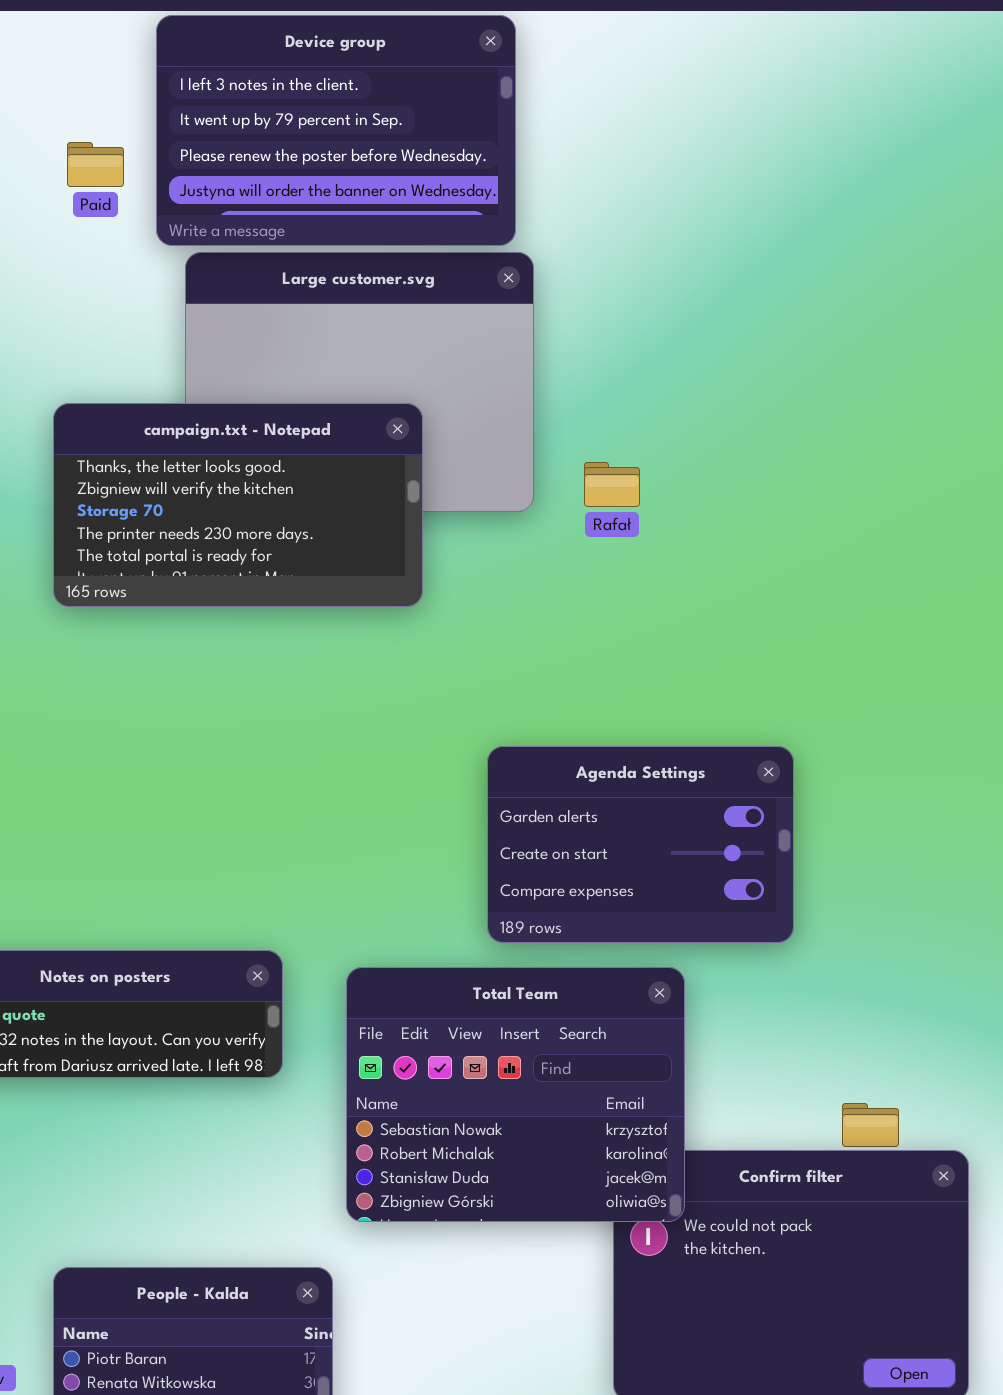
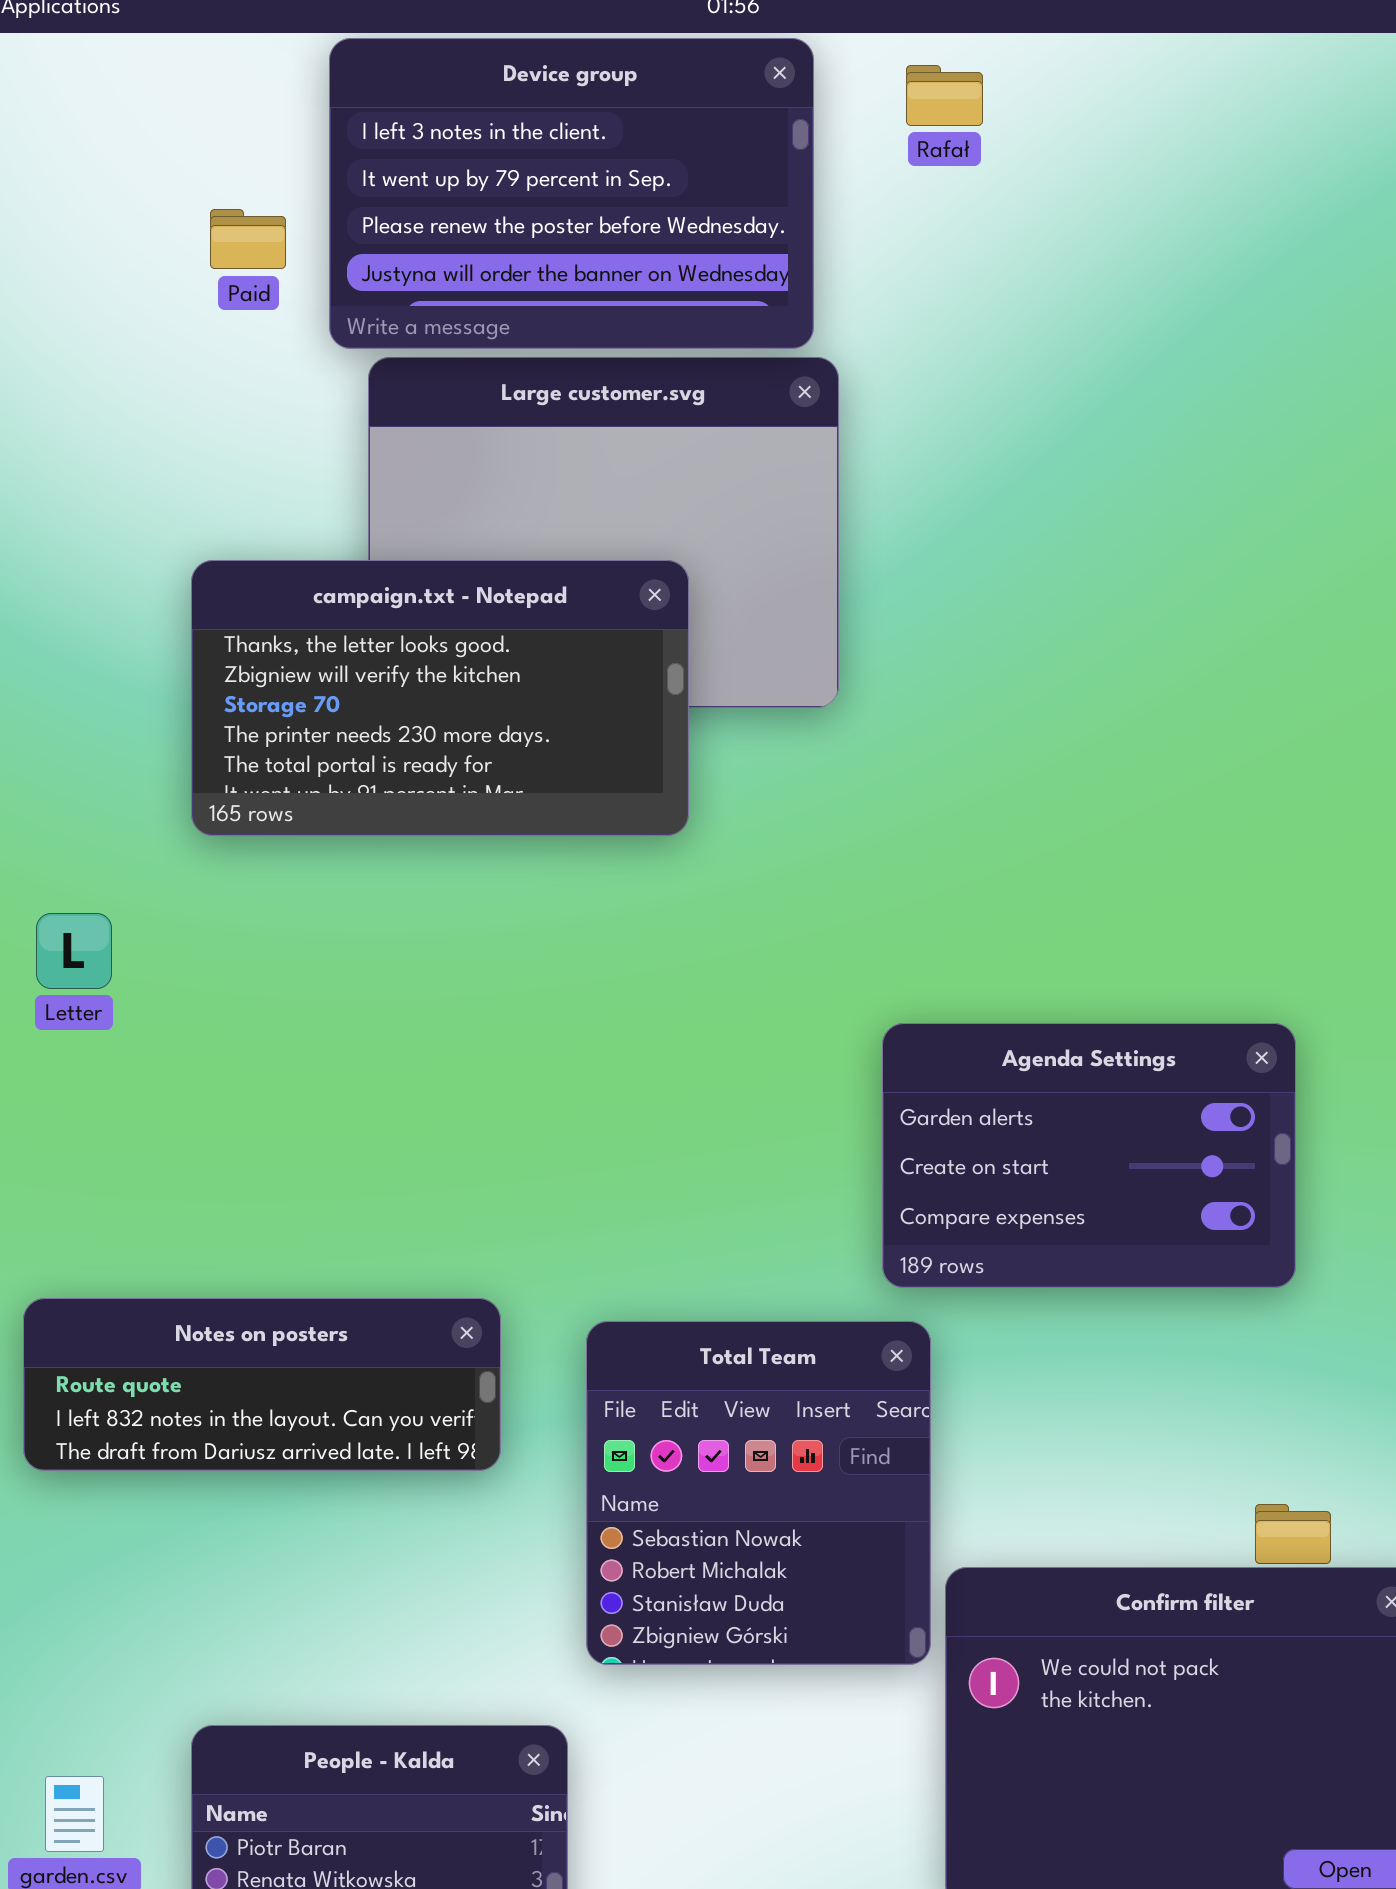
Rafał: [584,462,640,507] -> [906,65,983,126], moved
Agenda Settings: [487,746,794,943] -> [882,1023,1296,1288], moved
Total Team: [346,967,685,1222] -> [586,1321,931,1665], resized

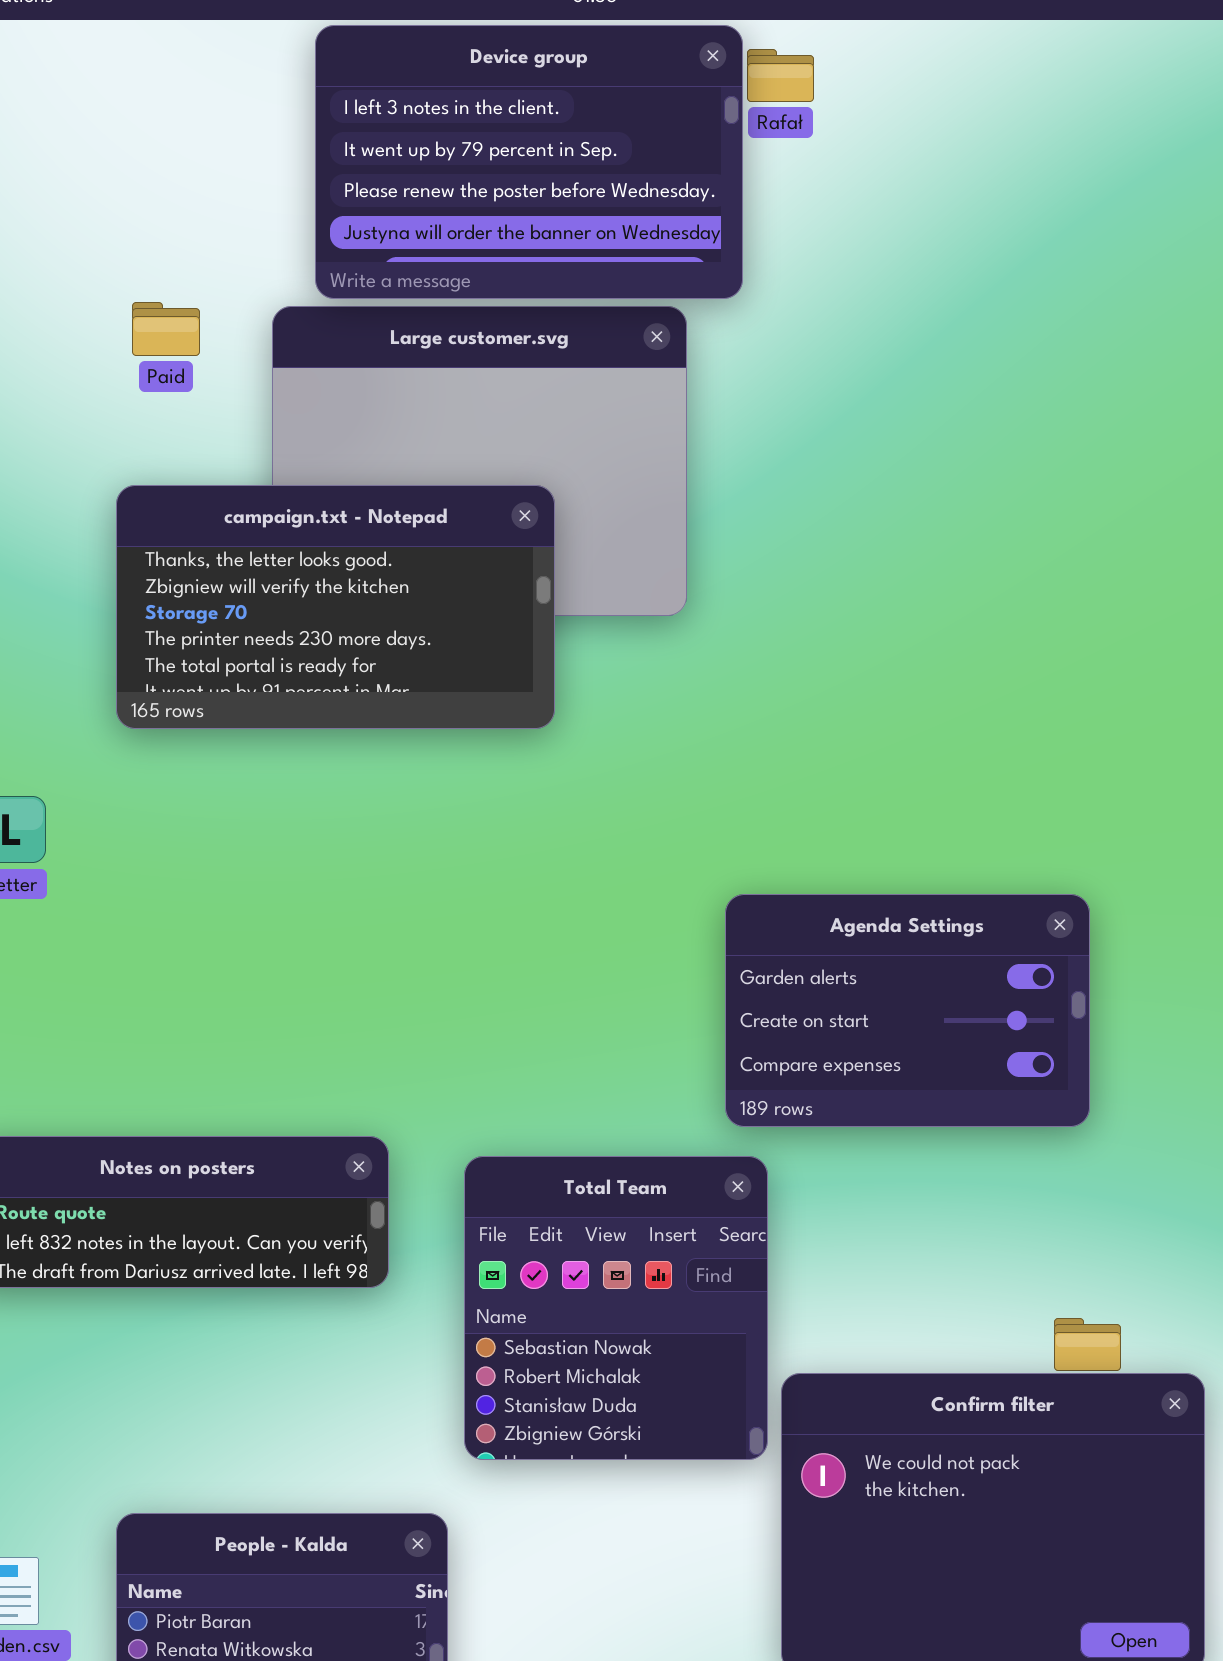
Device group: [329,38,814,349] -> [315,25,743,299], moved
Paid: [210,209,286,269] -> [132,302,200,356], moved

